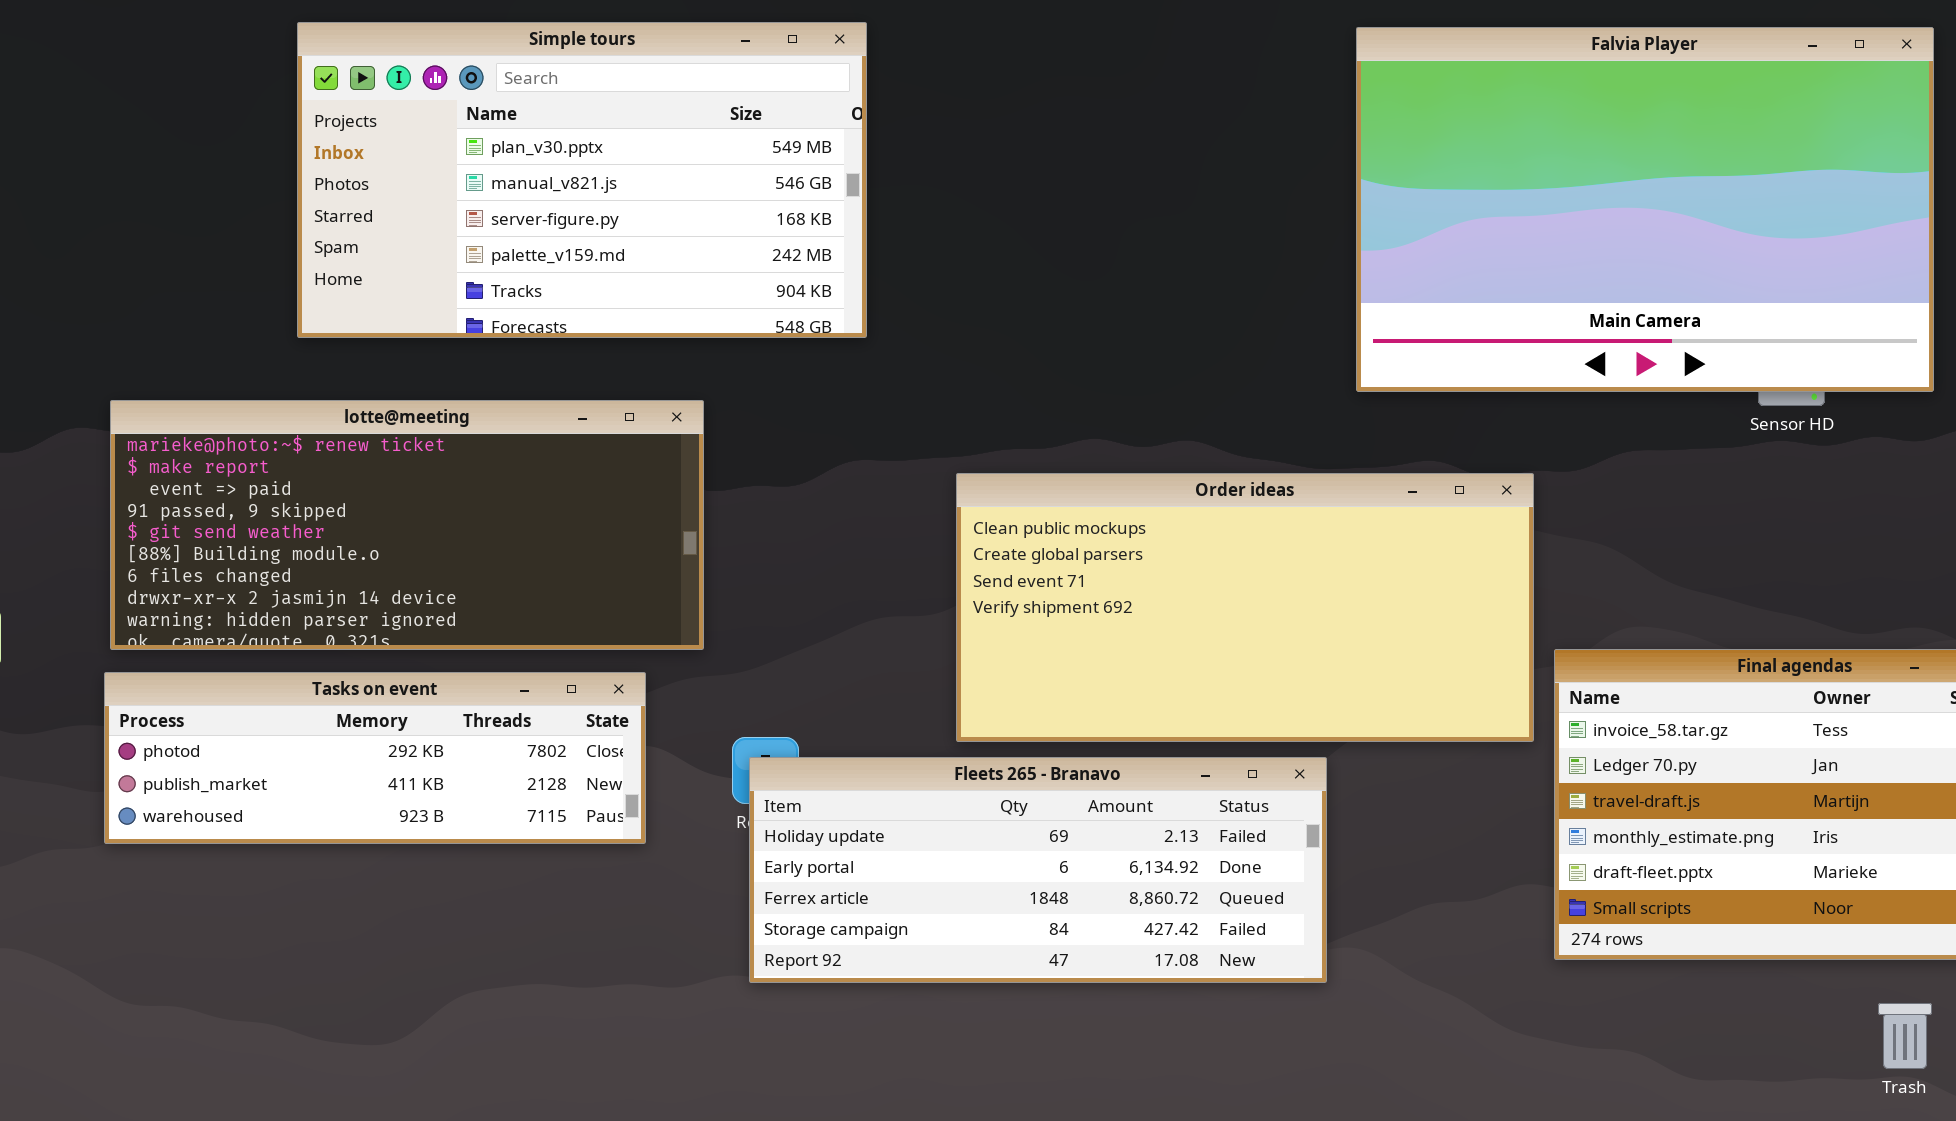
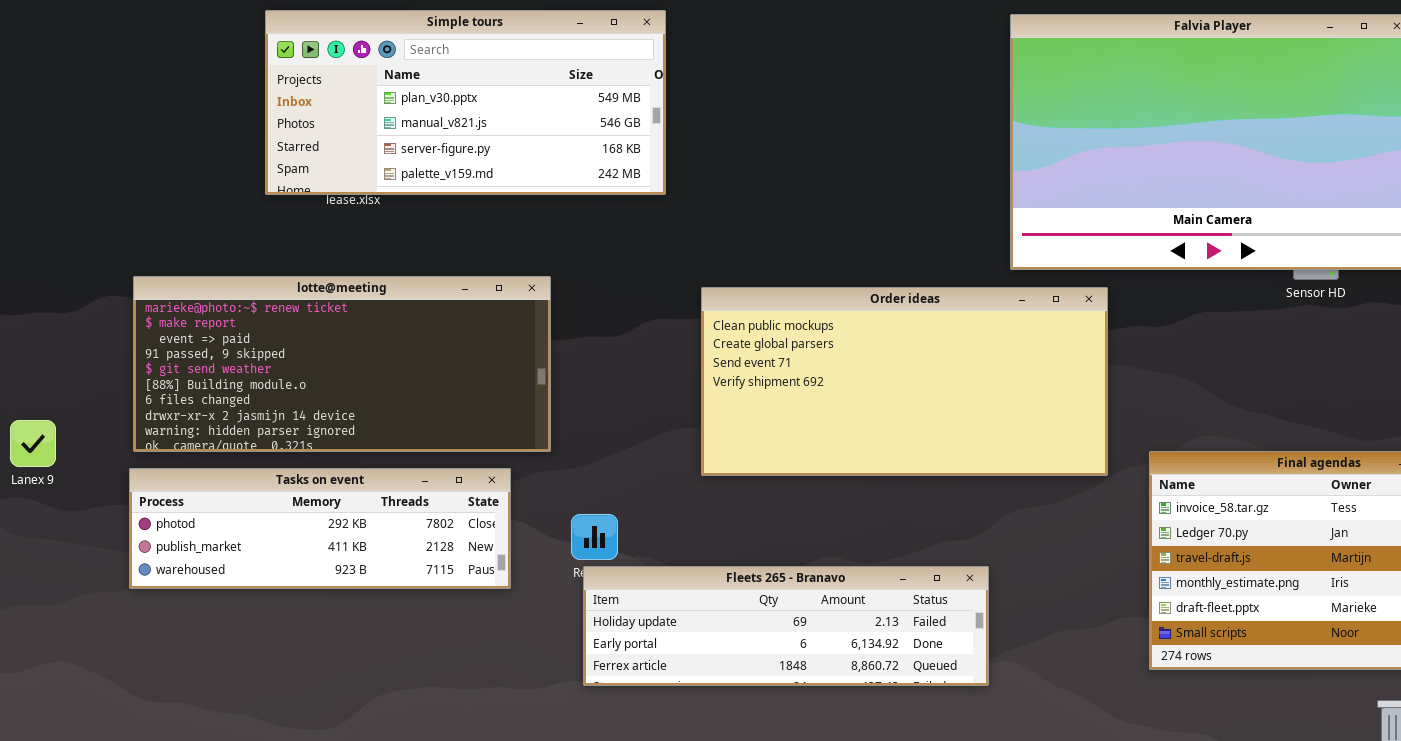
Simple tours: [297,22,867,338] -> [265,10,666,195], resized
Order ideas: [956,473,1534,742] -> [701,287,1108,476], moved
Fleets 265 - Branavo: [749,757,1327,983] -> [583,566,989,686], resized

